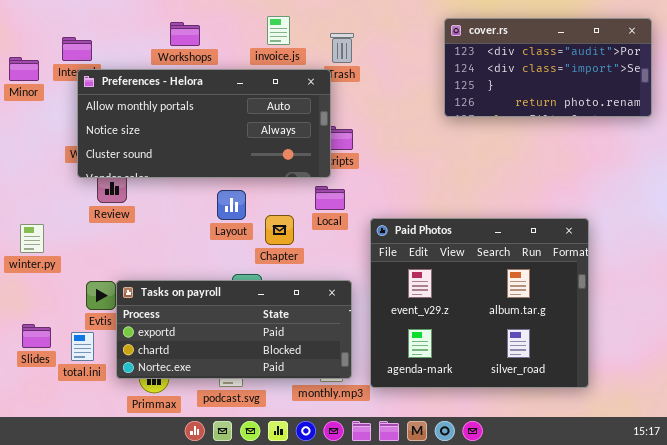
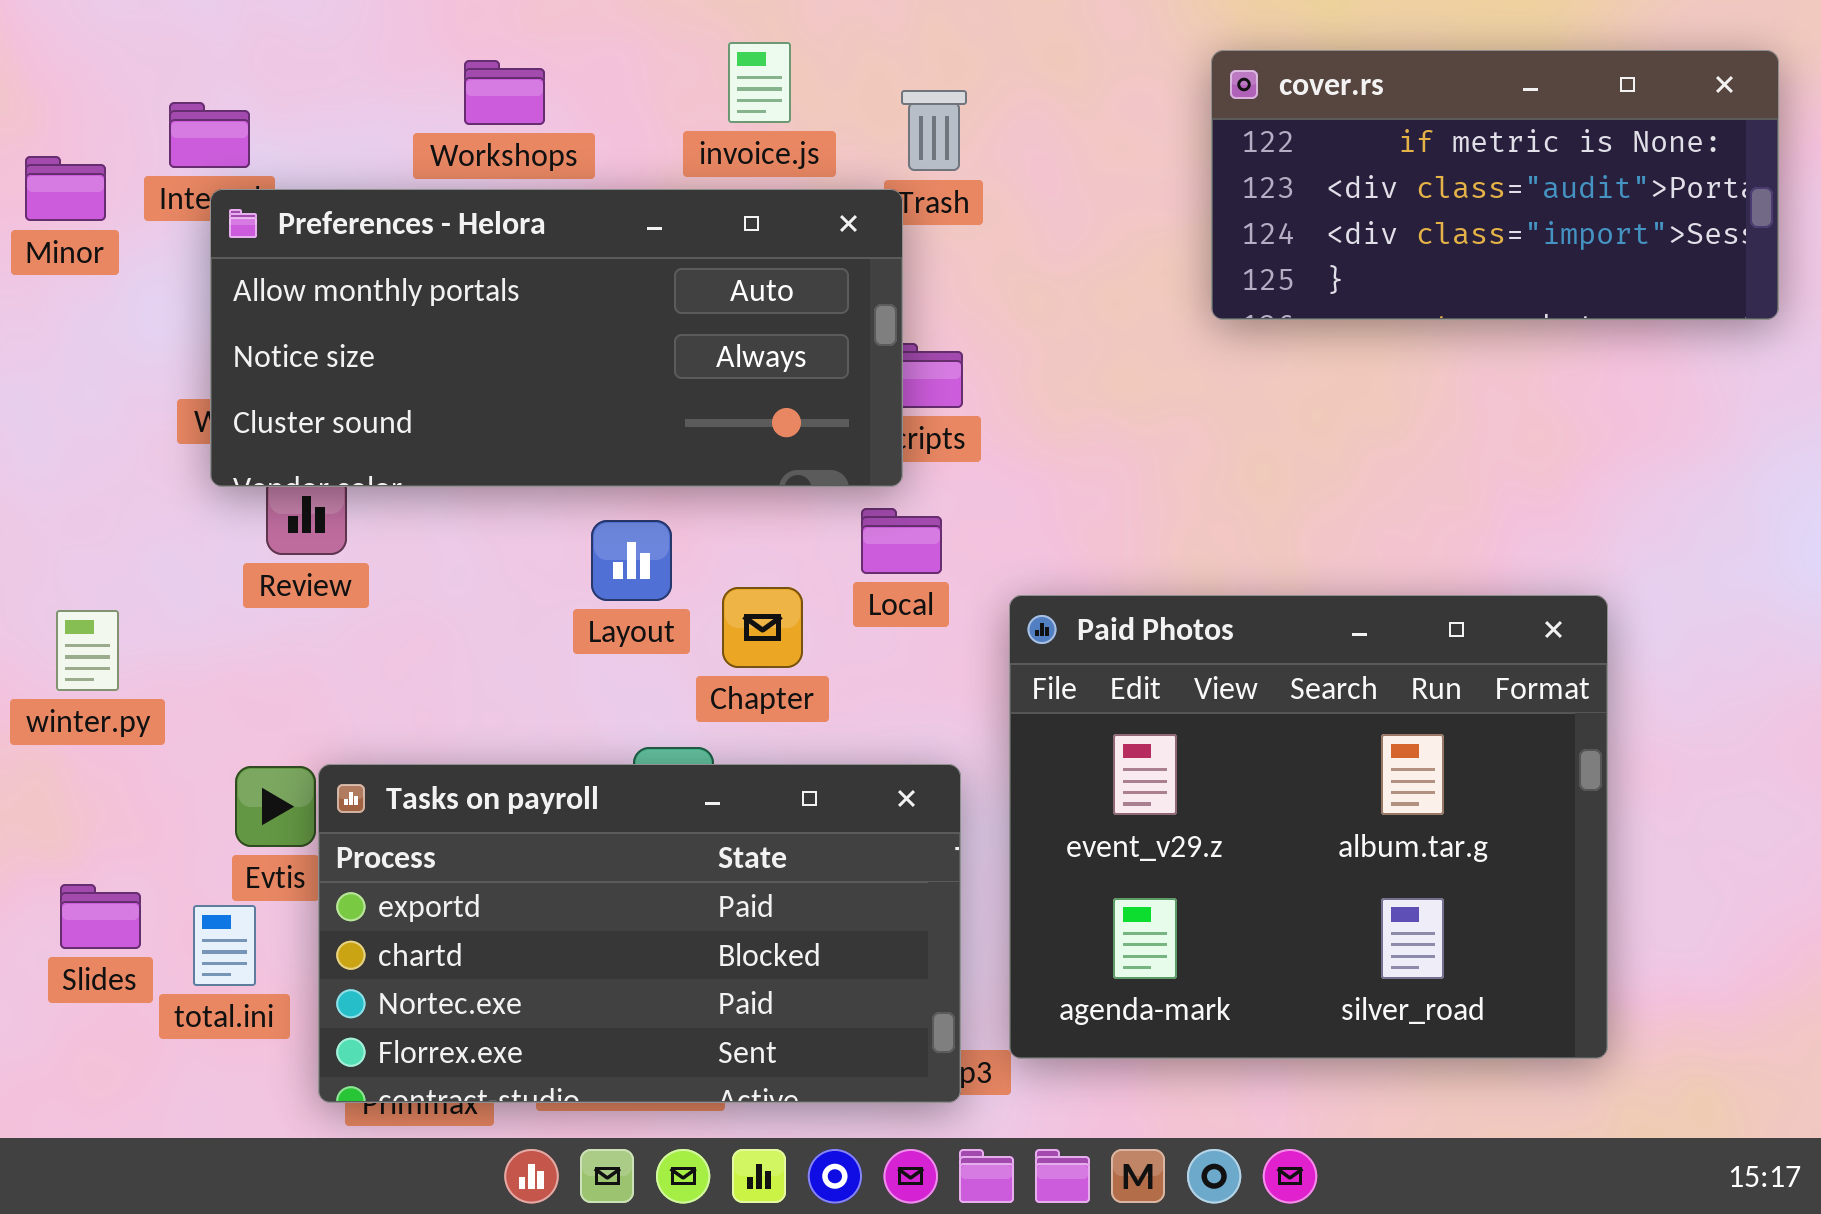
cover.rs: [444,18,652,117] -> [1211,50,1779,320], scrolled up 1 row
Tasks on payroll: [116,280,352,379] -> [318,764,961,1103], resized

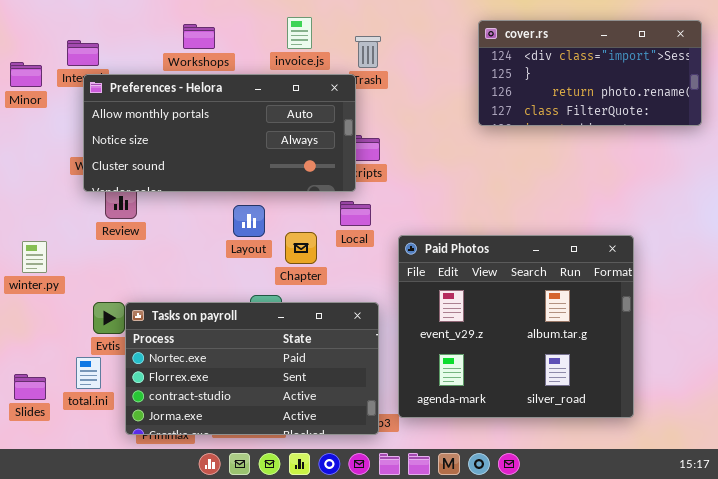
cover.rs: [1211,50,1779,320] -> [478,20,702,126], scrolled down 2 rows
Tasks on payroll: [318,764,961,1103] -> [125,302,379,435], scrolled down 2 rows
Slides: [60,884,141,949] -> [14,374,46,400], moved

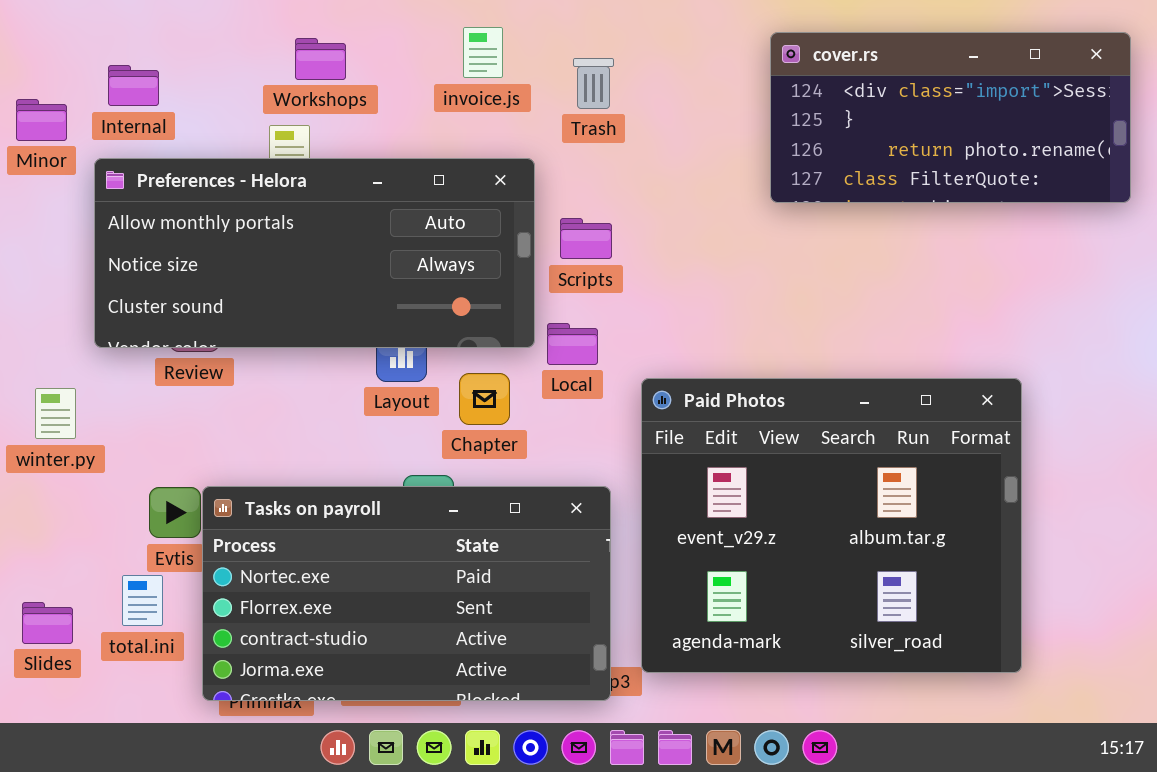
Preferences - Helora: [83,74,356,192] -> [94,158,535,348], moved

